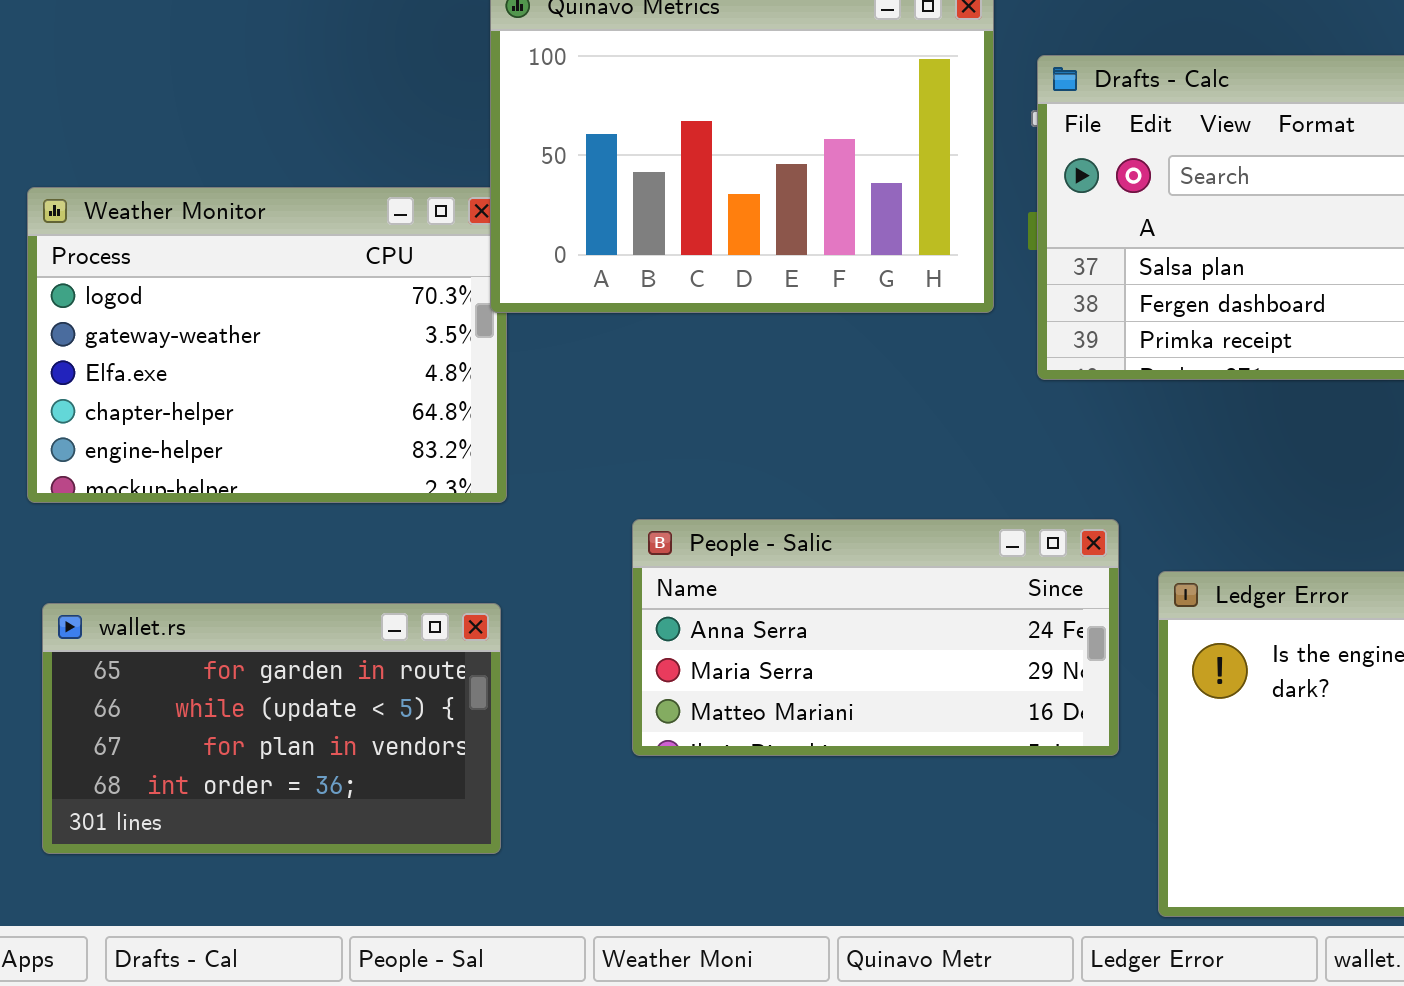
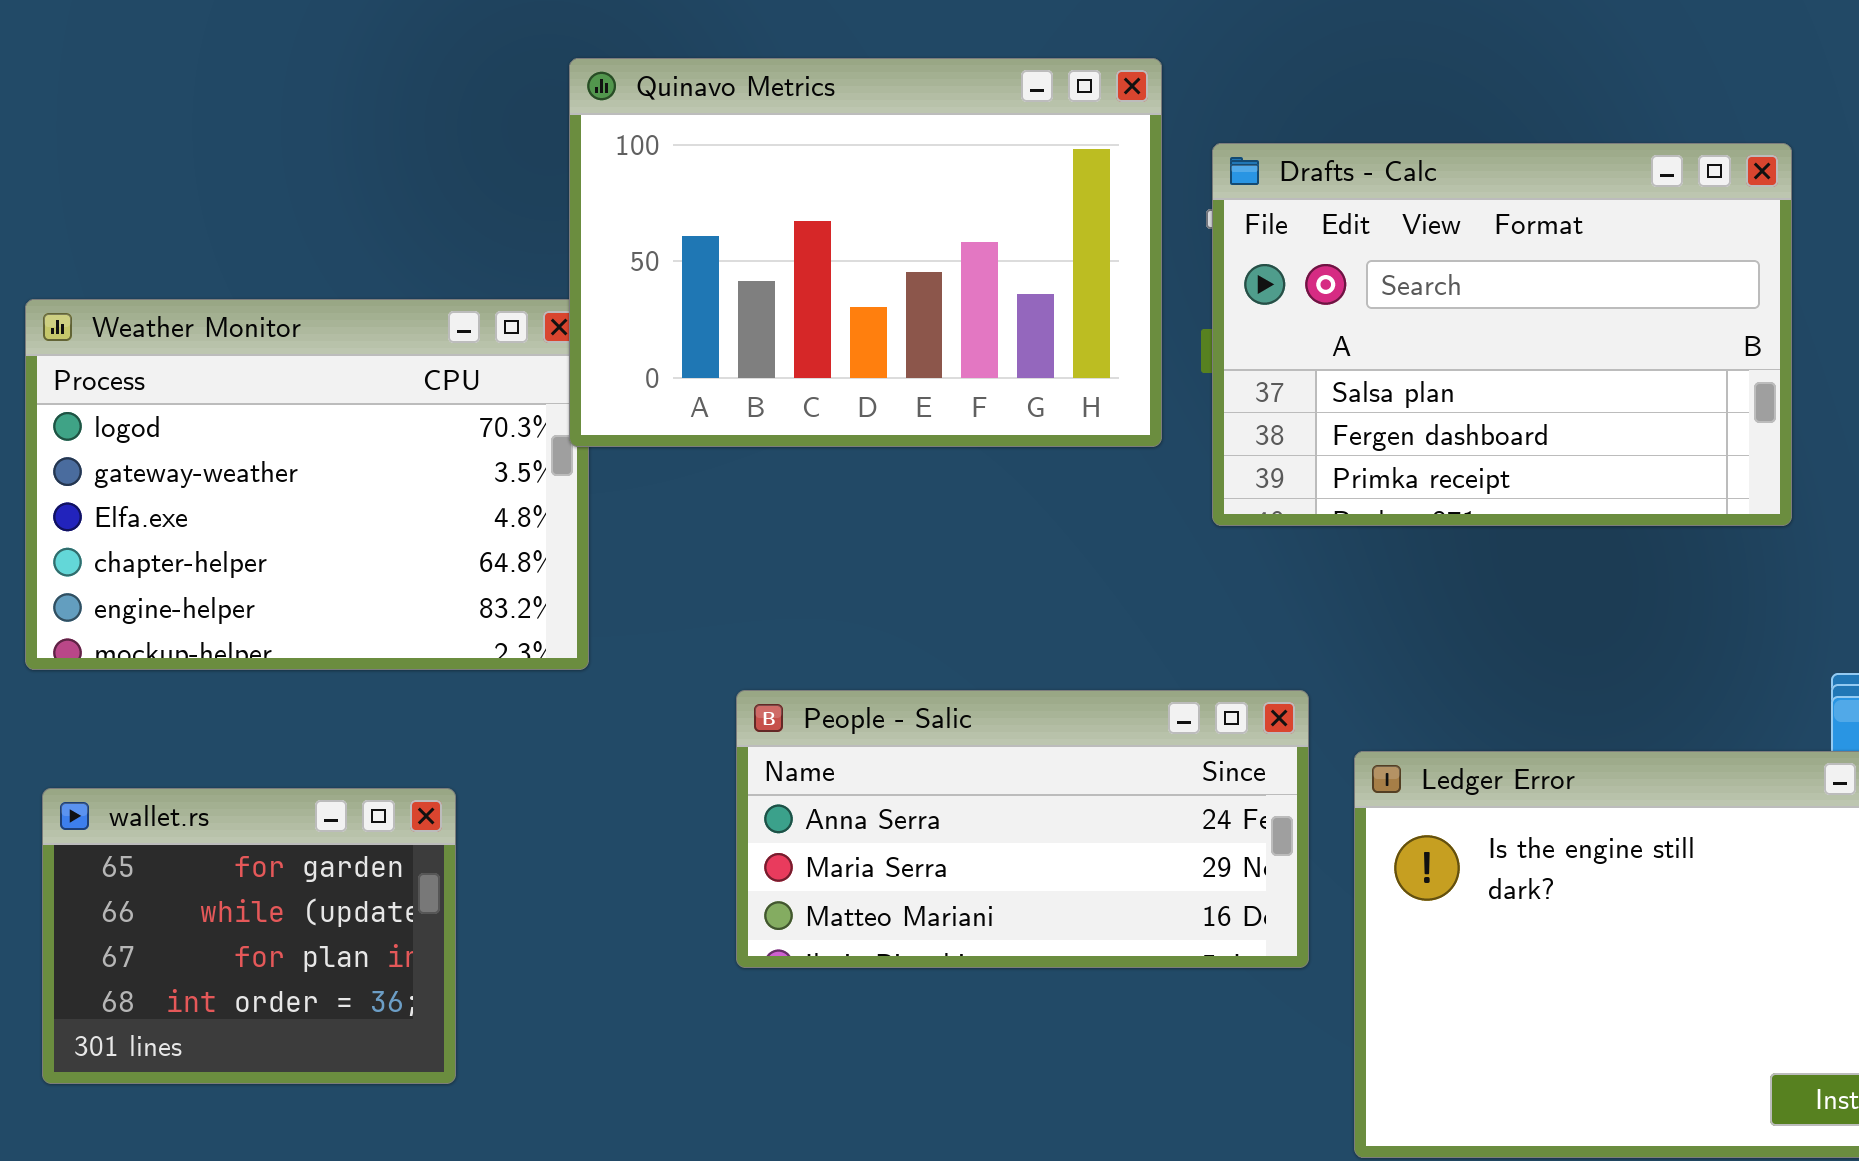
wallet.rs: [42,603,501,854] -> [42,788,456,1084], resized

